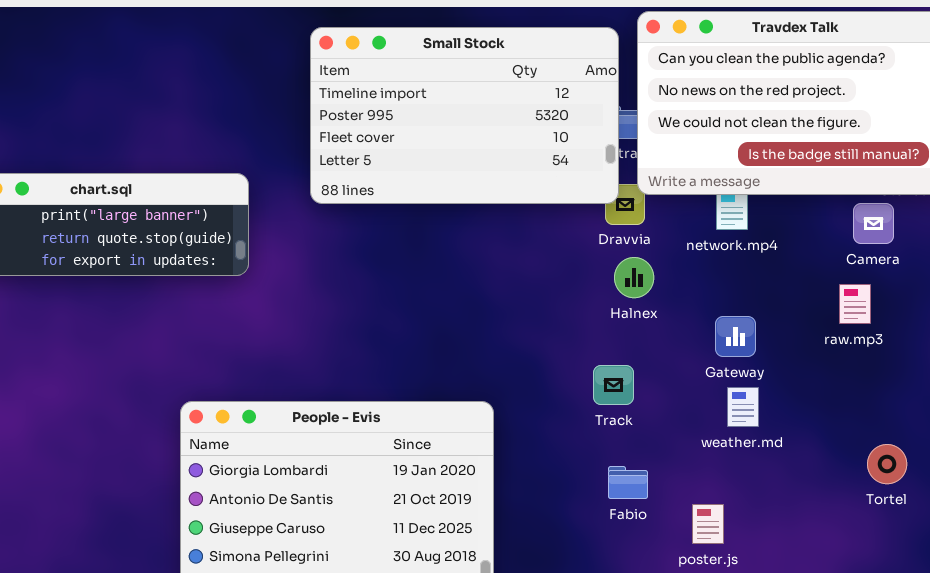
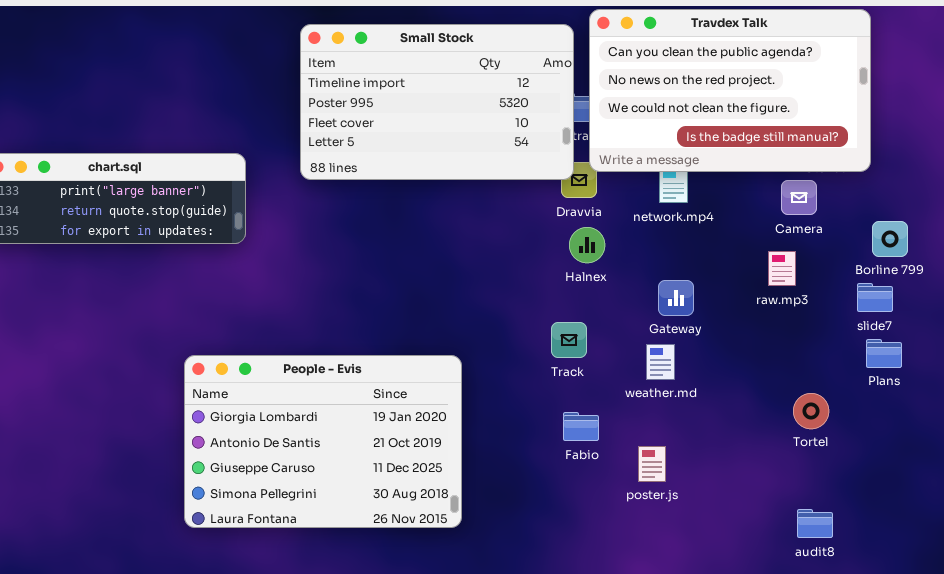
weather.md: [727,387,759,427] -> [646,344,675,380], moved

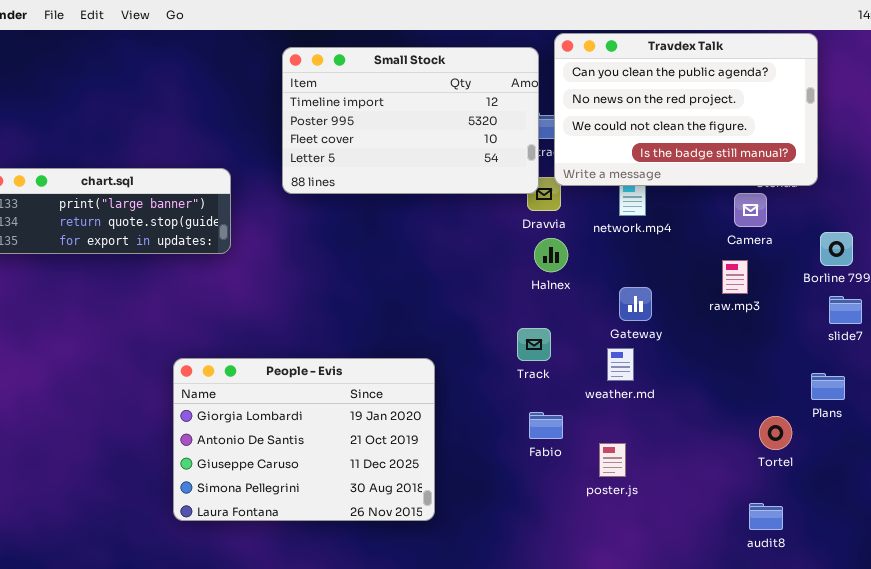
slide7: [857,283,893,312] -> [829,296,862,324], moved
Plans: [866,339,902,368] -> [811,373,845,400], moved
Tortel: [793,393,829,429] -> [759,416,792,450], moved

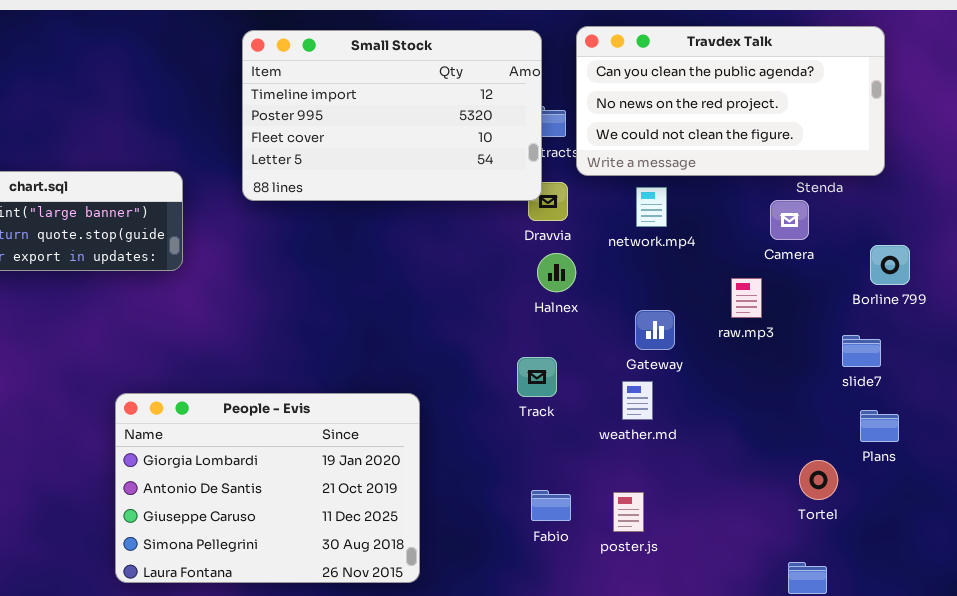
Travdex Talk: [554,33,818,186] -> [576,26,885,176], moved, resized
raw.mp3: [722,260,748,294] -> [731,278,762,318], moved
slide7: [829,296,862,324] -> [842,335,881,367], moved
Fabio: [529,412,563,439] -> [531,490,571,521], moved

